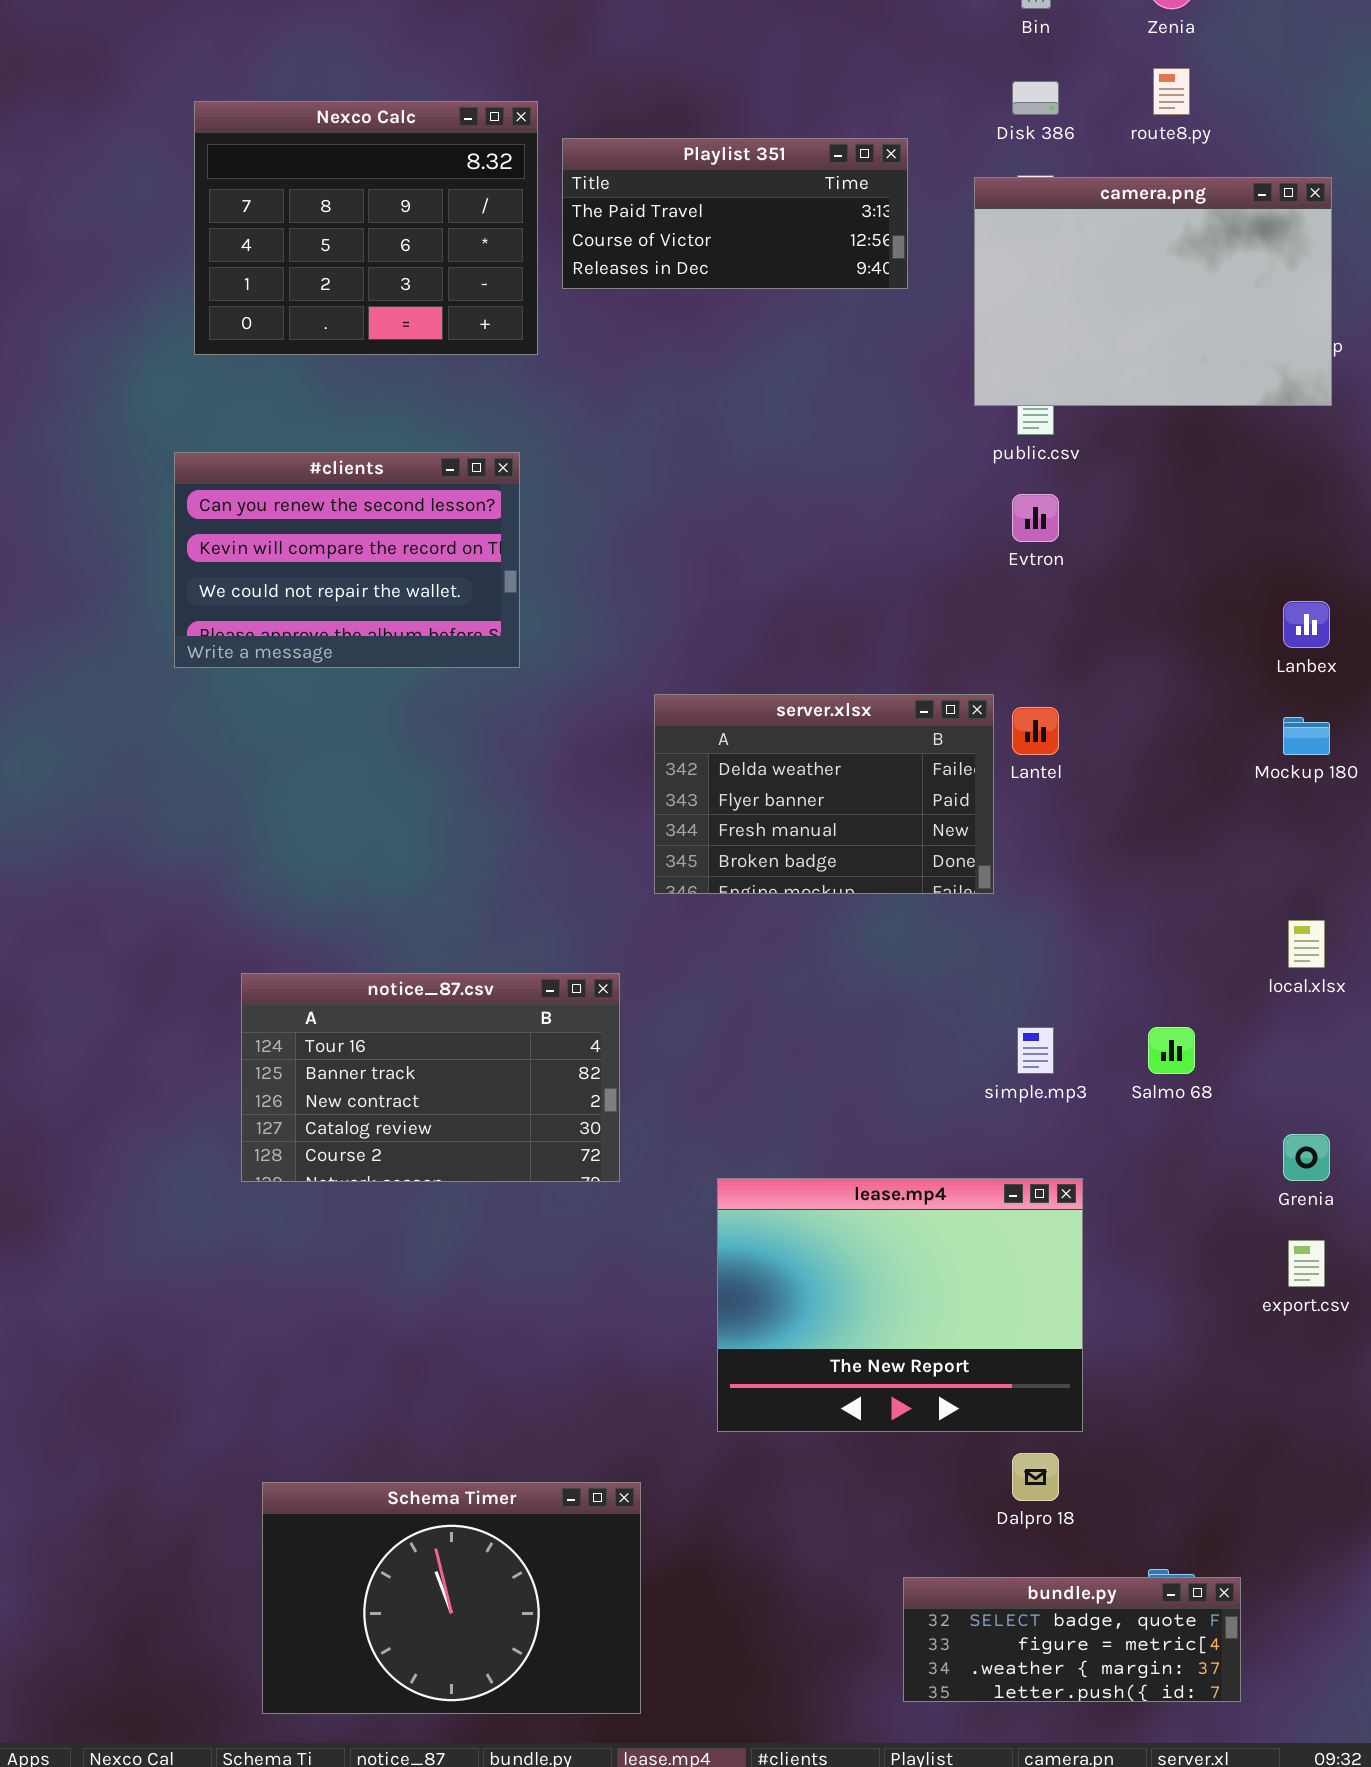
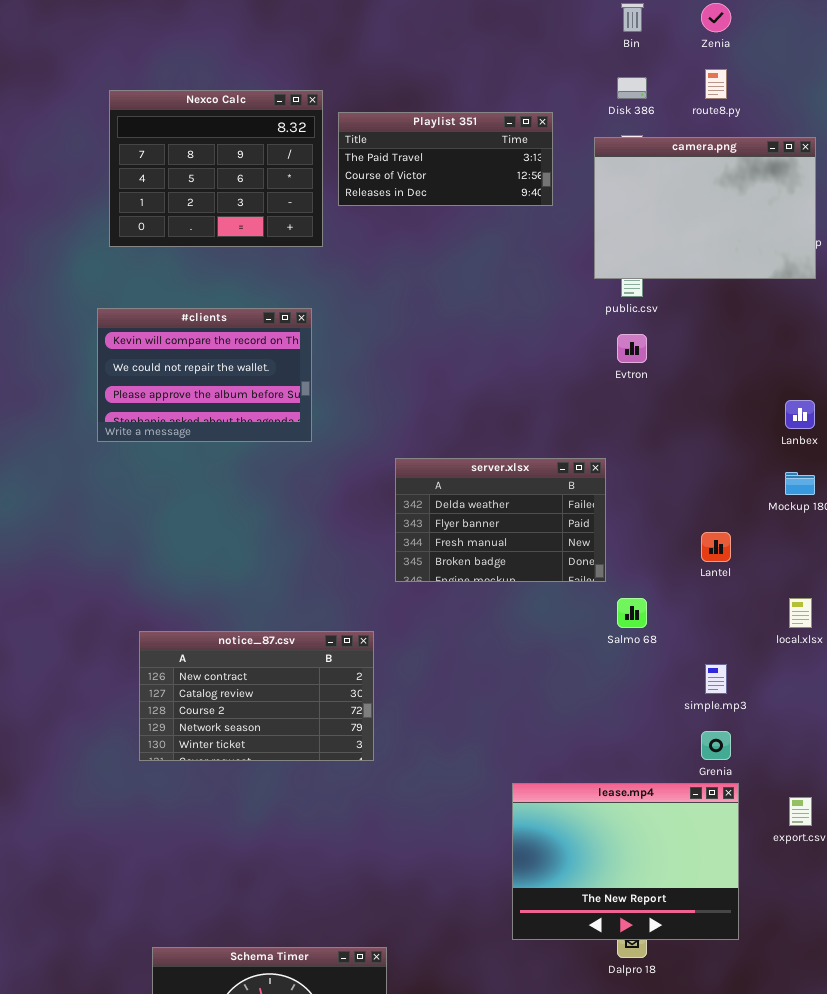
#clients: [174,452,520,668] -> [97,308,312,442], scrolled down 1 row
Lantel: [1012,707,1059,755] -> [701,532,731,562], moved
notice_87.csv: [241,973,620,1182] -> [139,631,374,761], scrolled down 2 rows
simple.mp3: [1017,1027,1054,1074] -> [705,664,727,694], moved
Salmo 68: [1148,1027,1195,1074] -> [617,598,647,628], moved
Grenia: [1283,1134,1330,1181] -> [701,731,731,760], moved
lease.mp4: [717,1178,1083,1432] -> [512,783,739,940], moved

